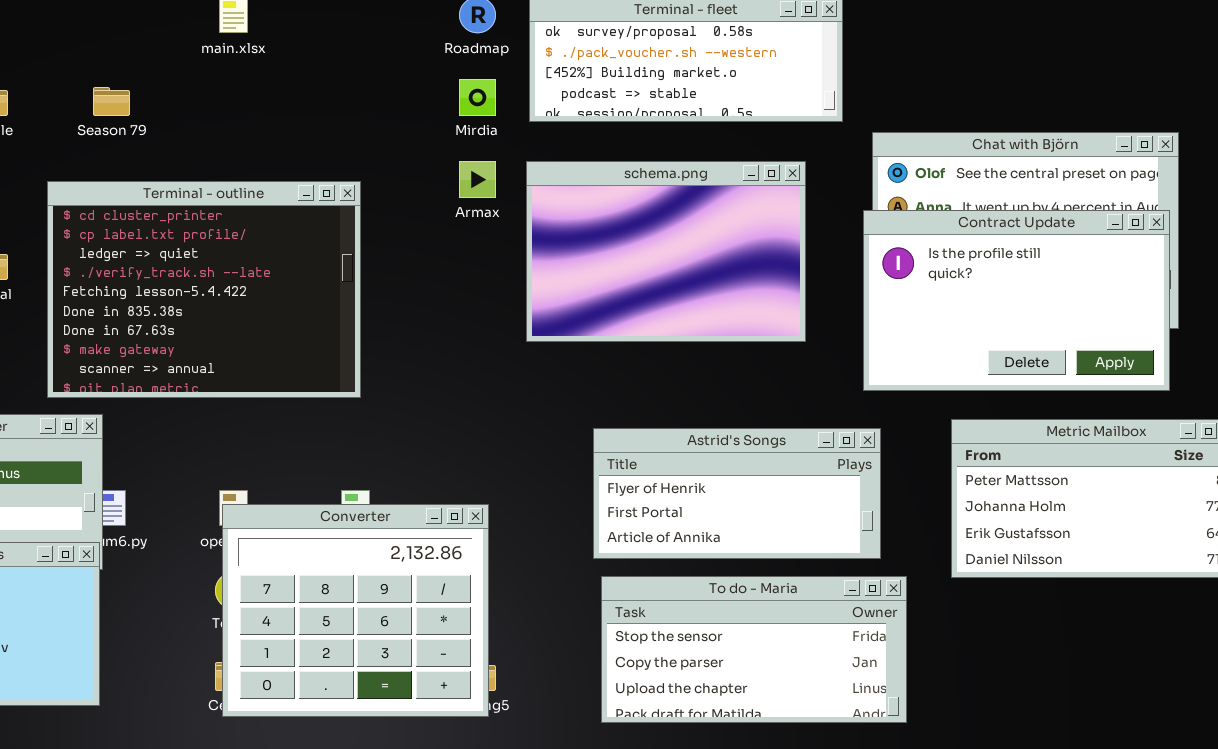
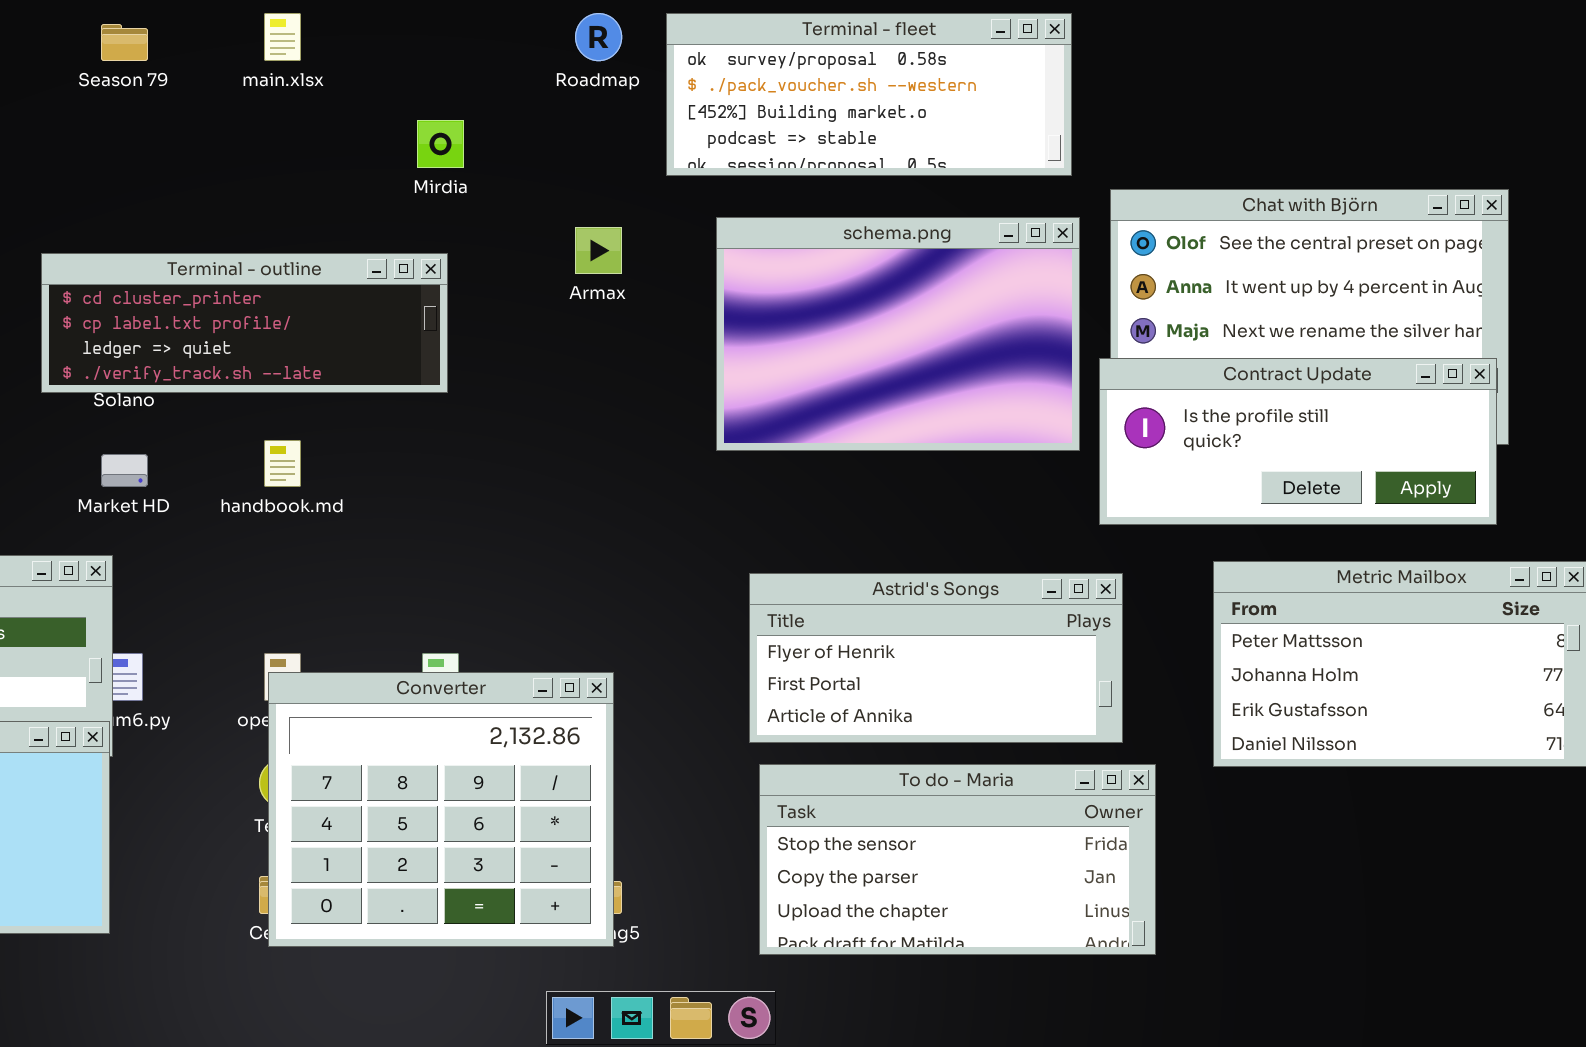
Mirdia: [459,79,496,116] -> [417,120,464,168], moved
Season 79: [93,87,130,116] -> [101,24,148,61], moved
schema.png: [526,161,806,342] -> [716,217,1080,451], moved
Terminal - outline: [47,181,361,398] -> [41,253,448,393], resized
Contract Update: [863,210,1170,391] -> [1099,358,1497,525], resized

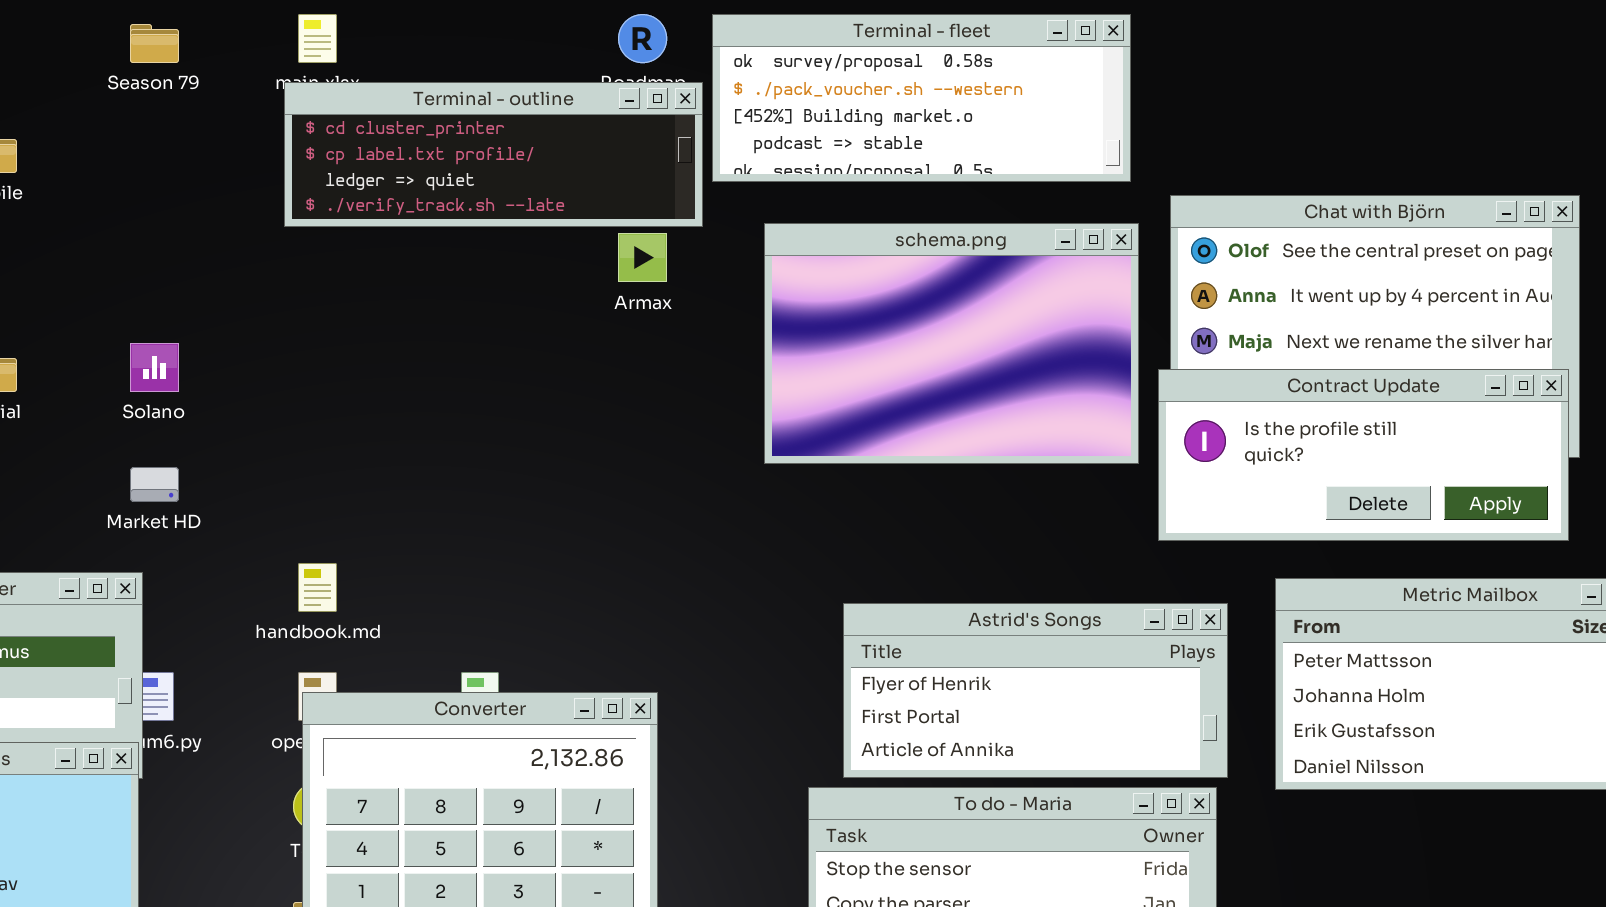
Terminal - outline: [41,253,448,393] -> [284,82,703,227], moved
handbook.md: [264,440,301,487] -> [298,563,337,612], moved
Astrid's Songs: [749,573,1123,743] -> [843,603,1228,778], moved

